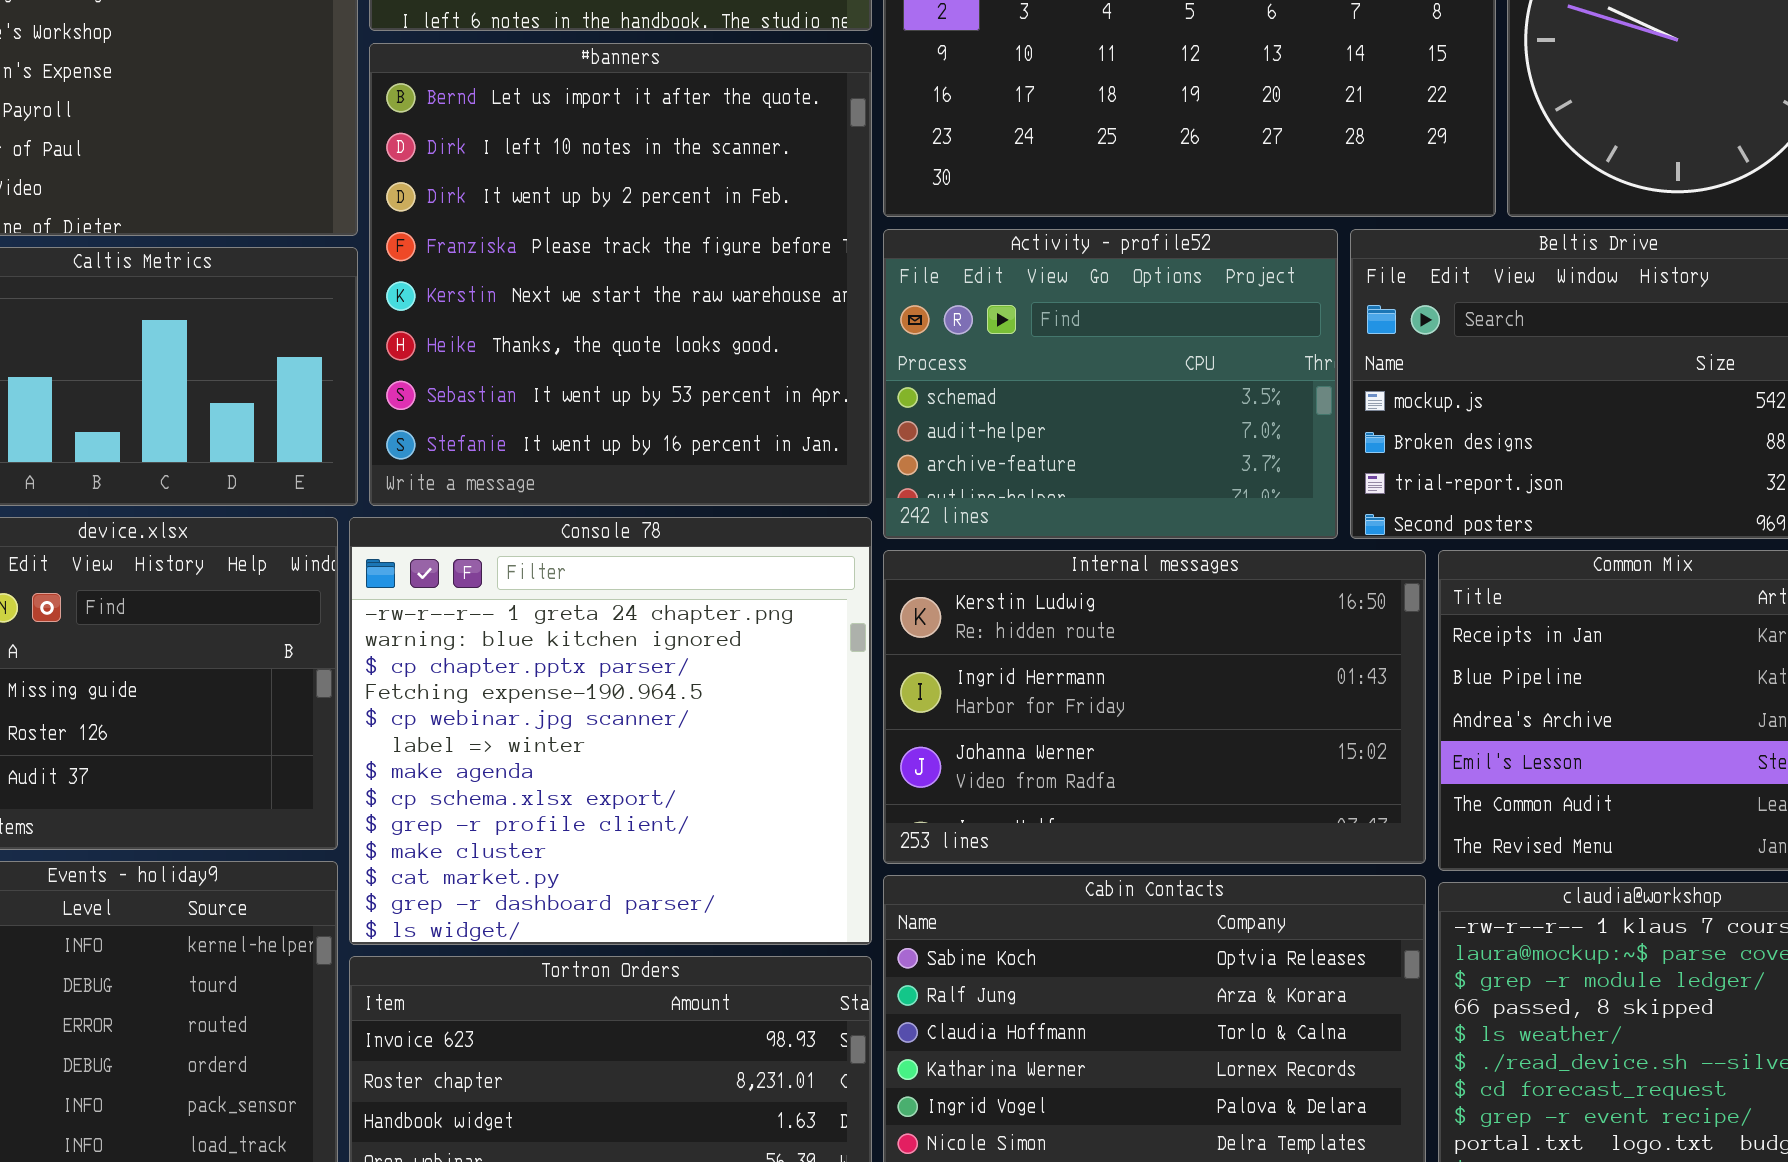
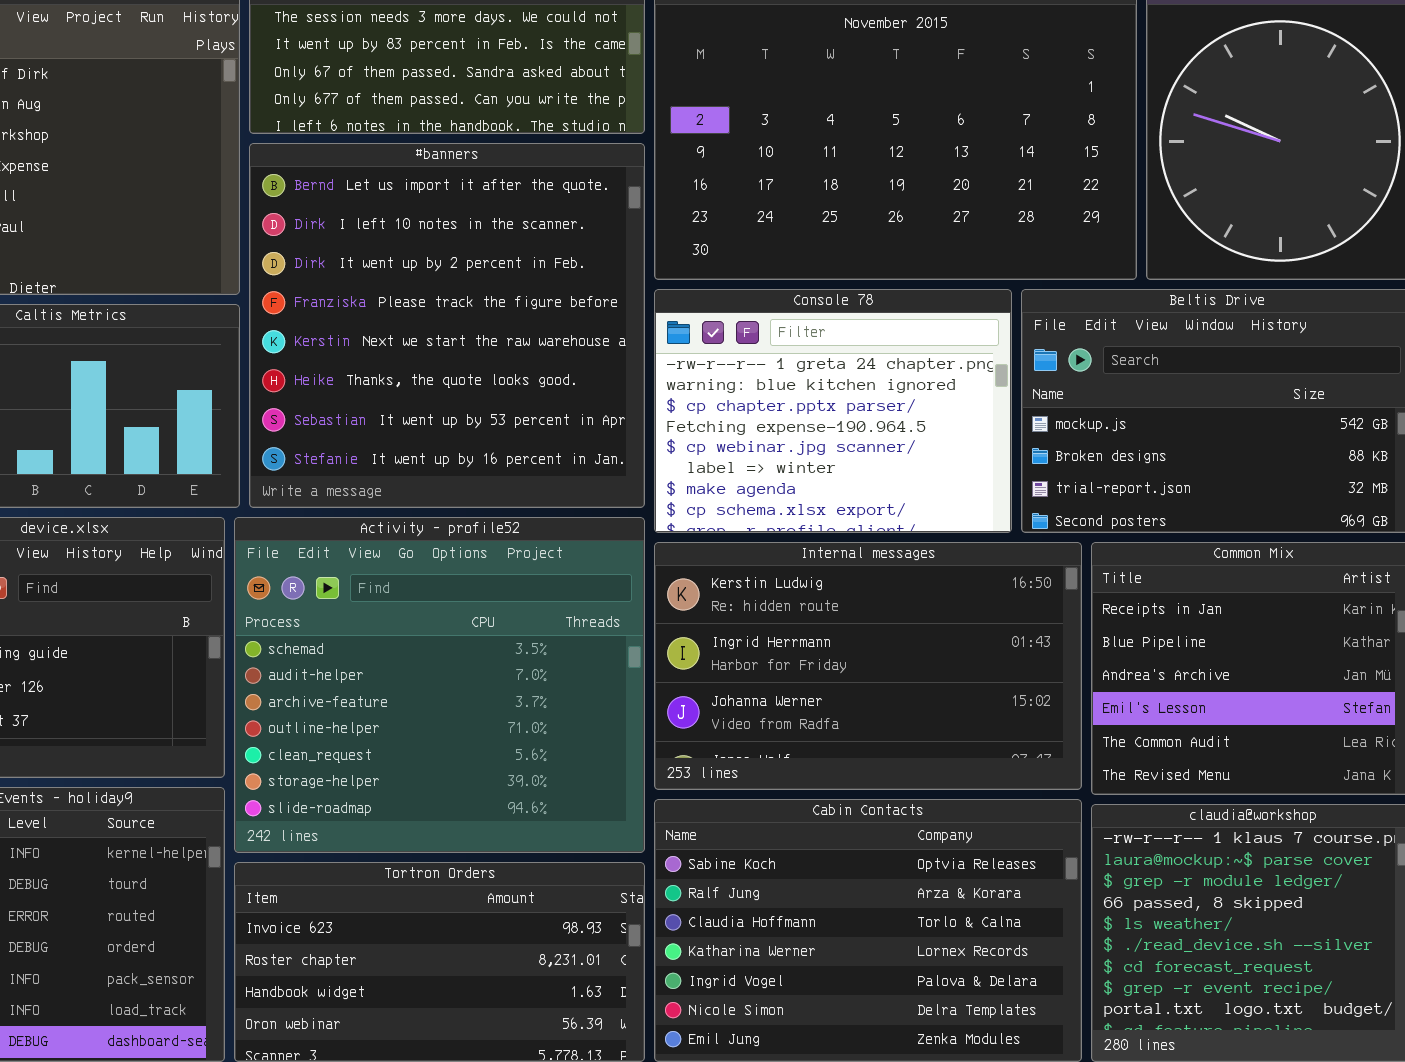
Activity - profile52: [883,229,1338,539] -> [234,517,645,853], moved, resized
Console 78: [349,517,872,945] -> [654,289,1012,533], moved, resized

